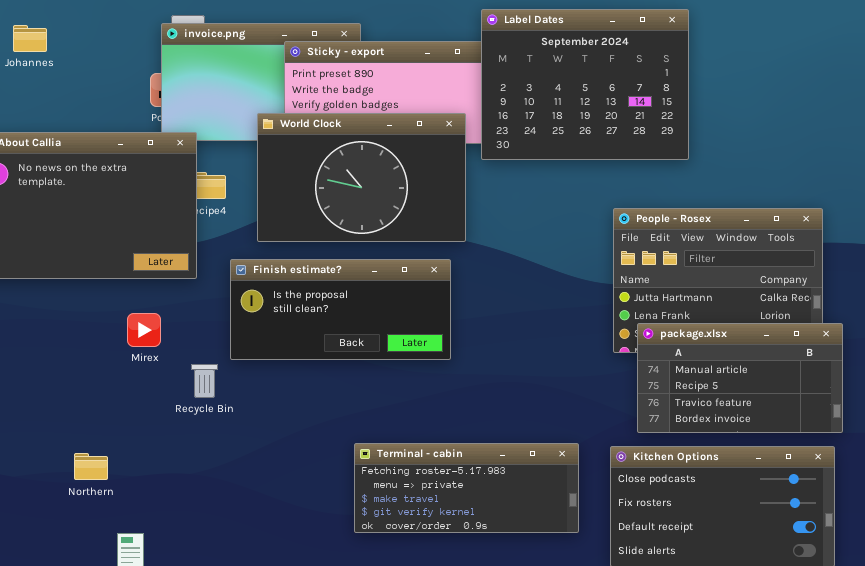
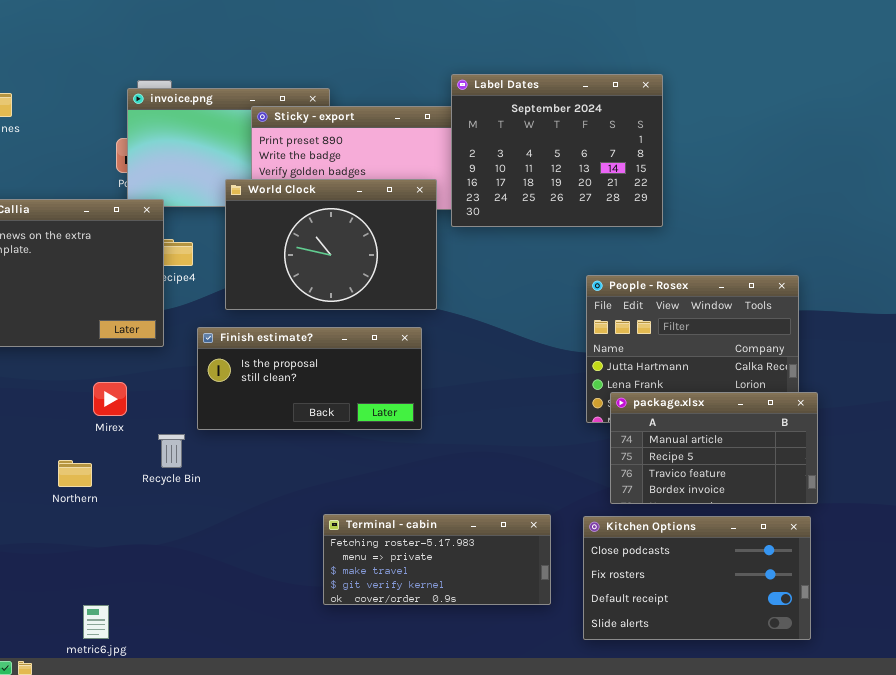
Northern: [74,453,108,480] -> [58,460,92,487], moved

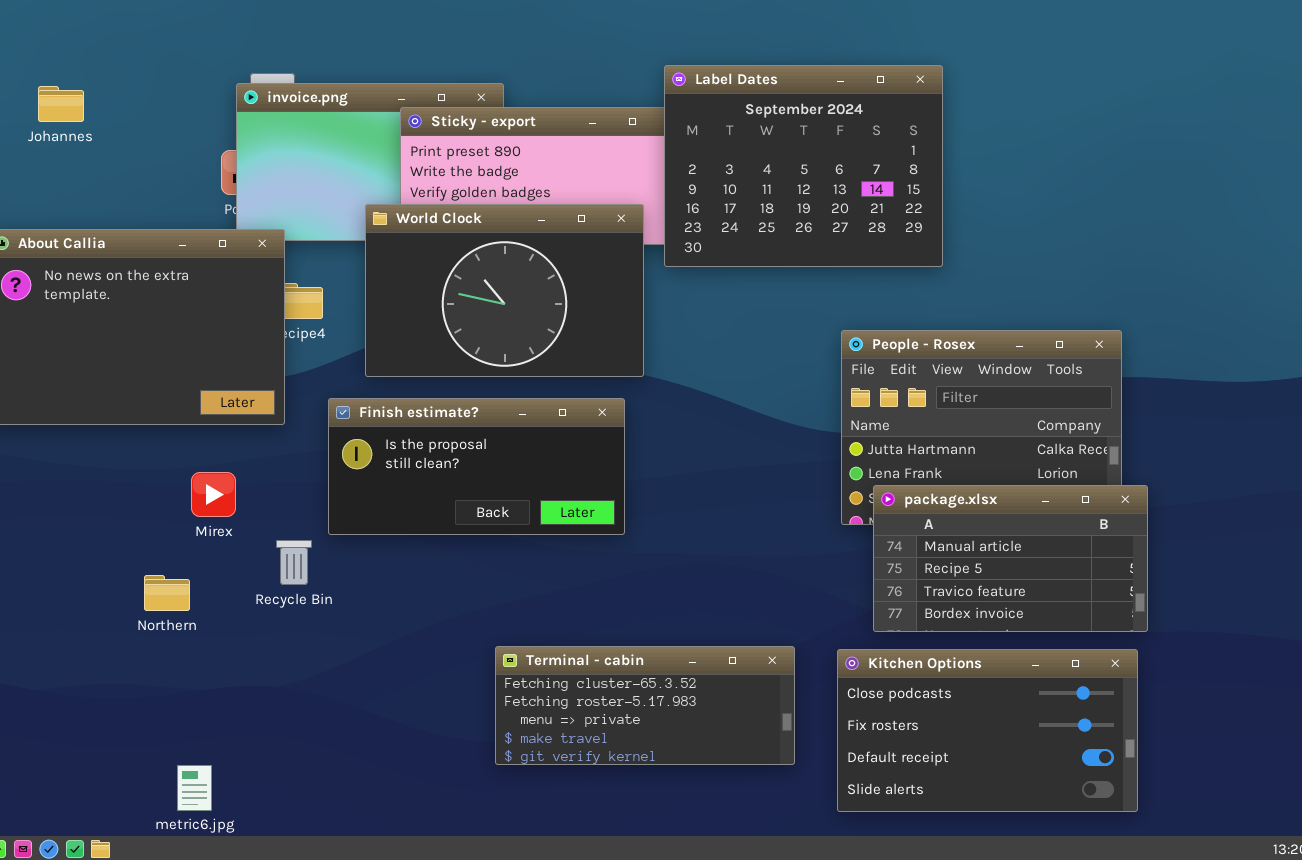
Terminal - cabin: [323,514,551,605] -> [495,646,795,765], scrolled up 1 row

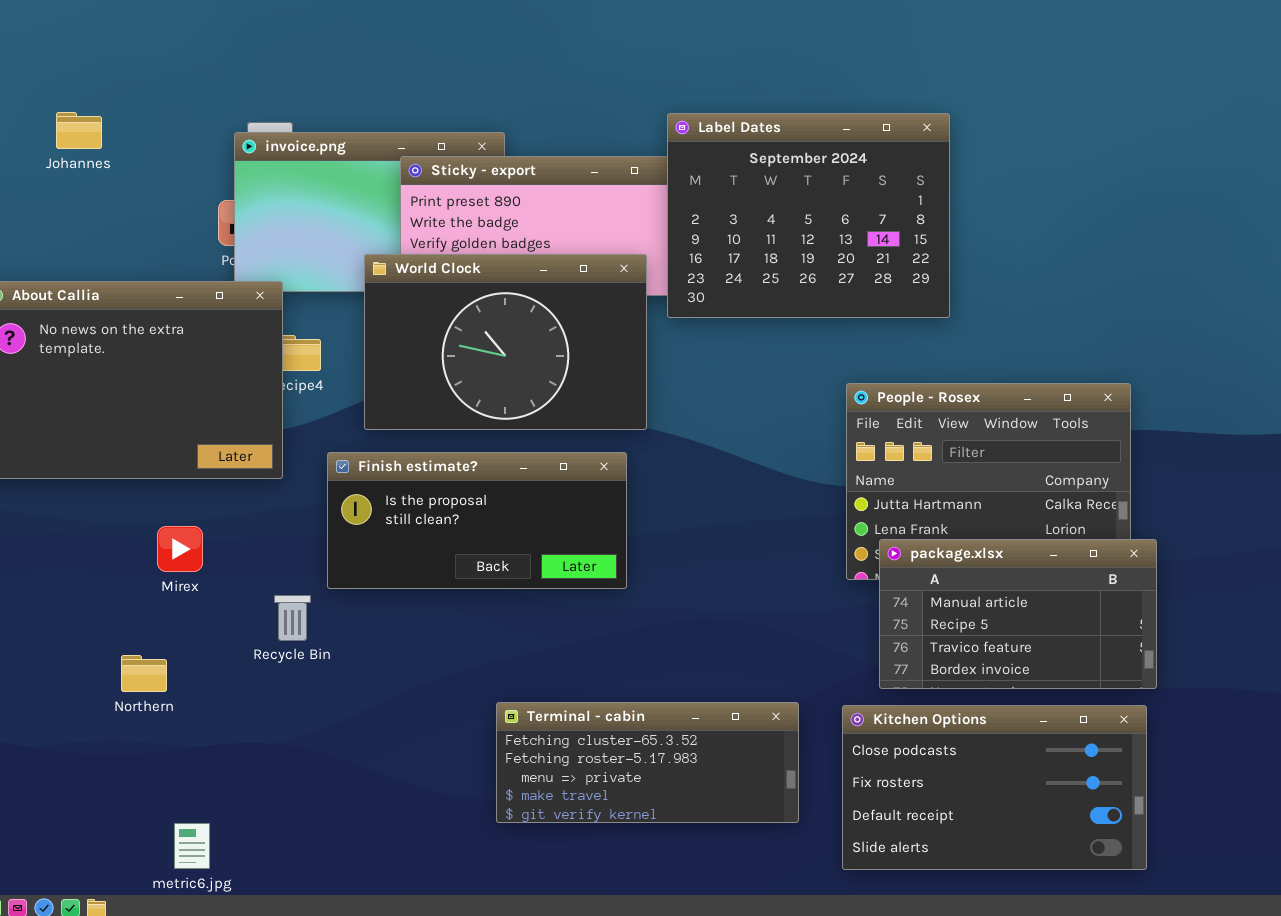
Johannes: [38,86,84,122] -> [56,112,102,149], moved
Mirex: [191,472,236,517] -> [157,526,203,572], moved
Northern: [144,575,190,611] -> [121,655,167,692], moved

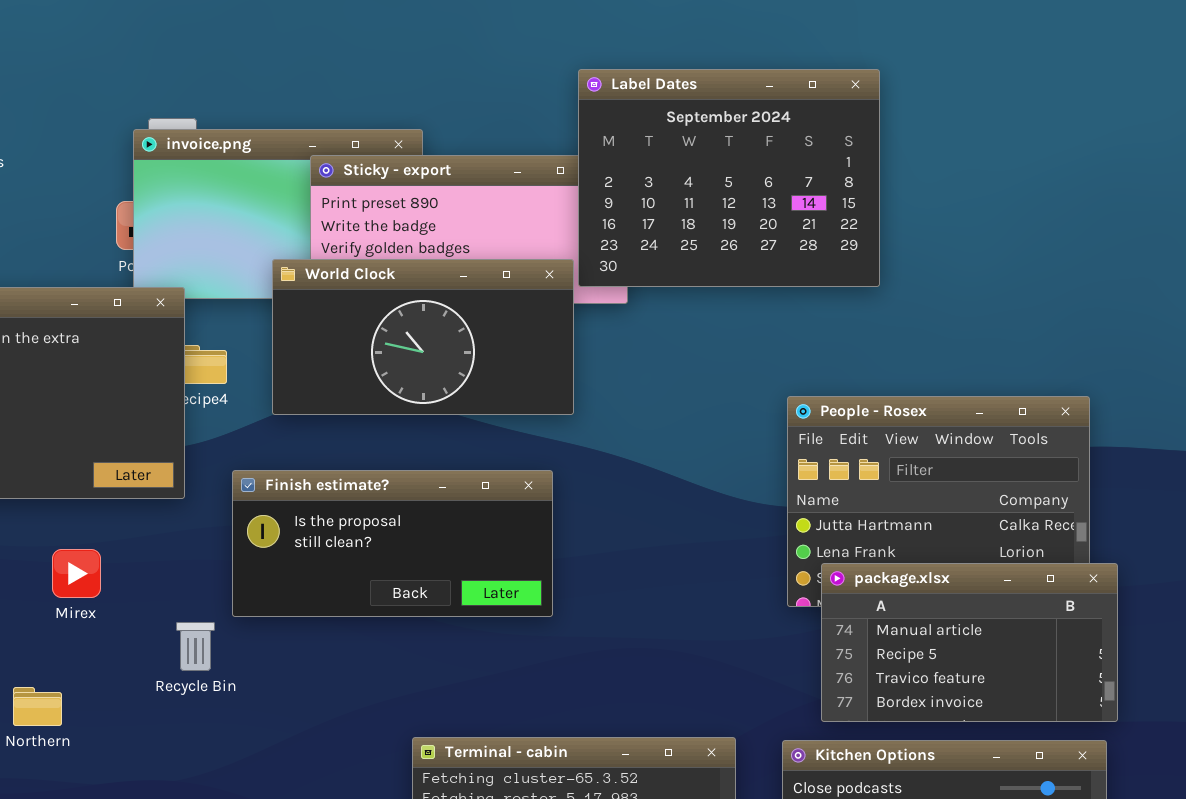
Label Dates: [667,113,950,318] -> [578,69,880,287], moved
World Clock: [364,254,647,430] -> [272,259,574,415], resized

